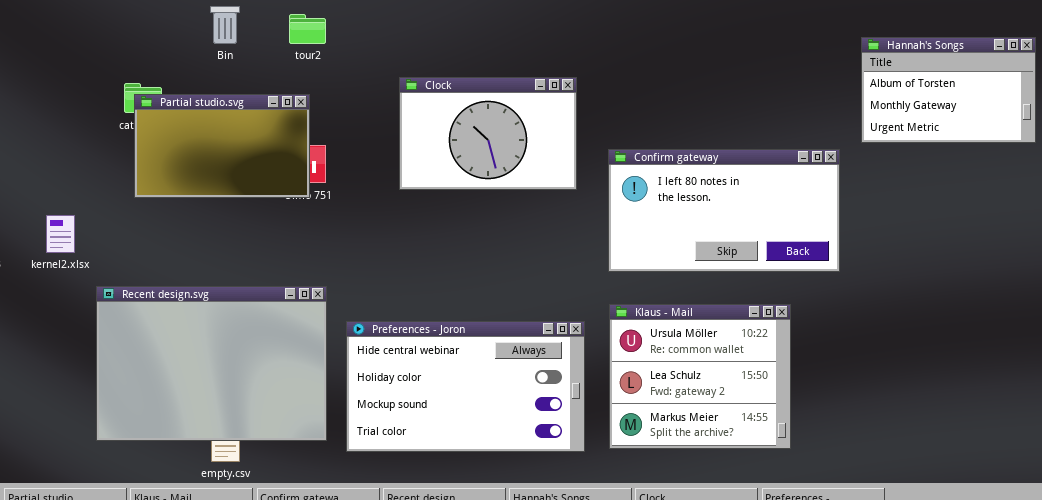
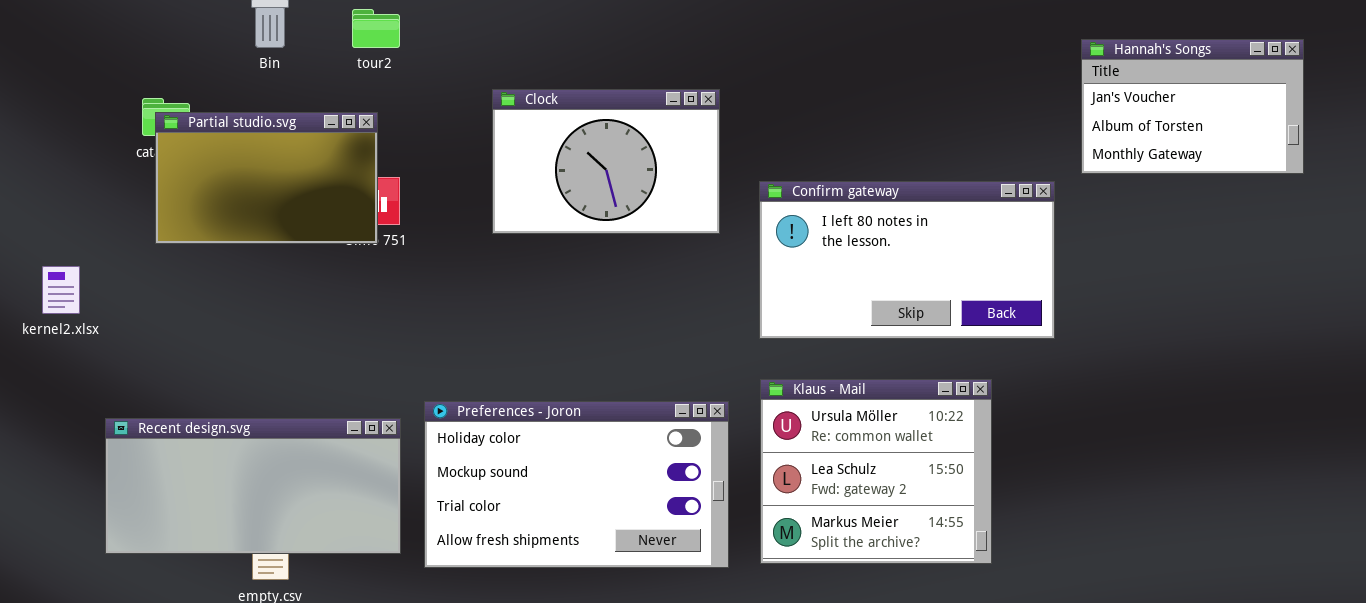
Hannah's Songs: [861,37,1036,143] -> [1081,39,1304,174], scrolled up 1 row
Recent design.svg: [96,286,327,441] -> [105,418,401,554], resized
Preferences - Joron: [346,321,585,452] -> [424,401,729,568], scrolled down 1 row

